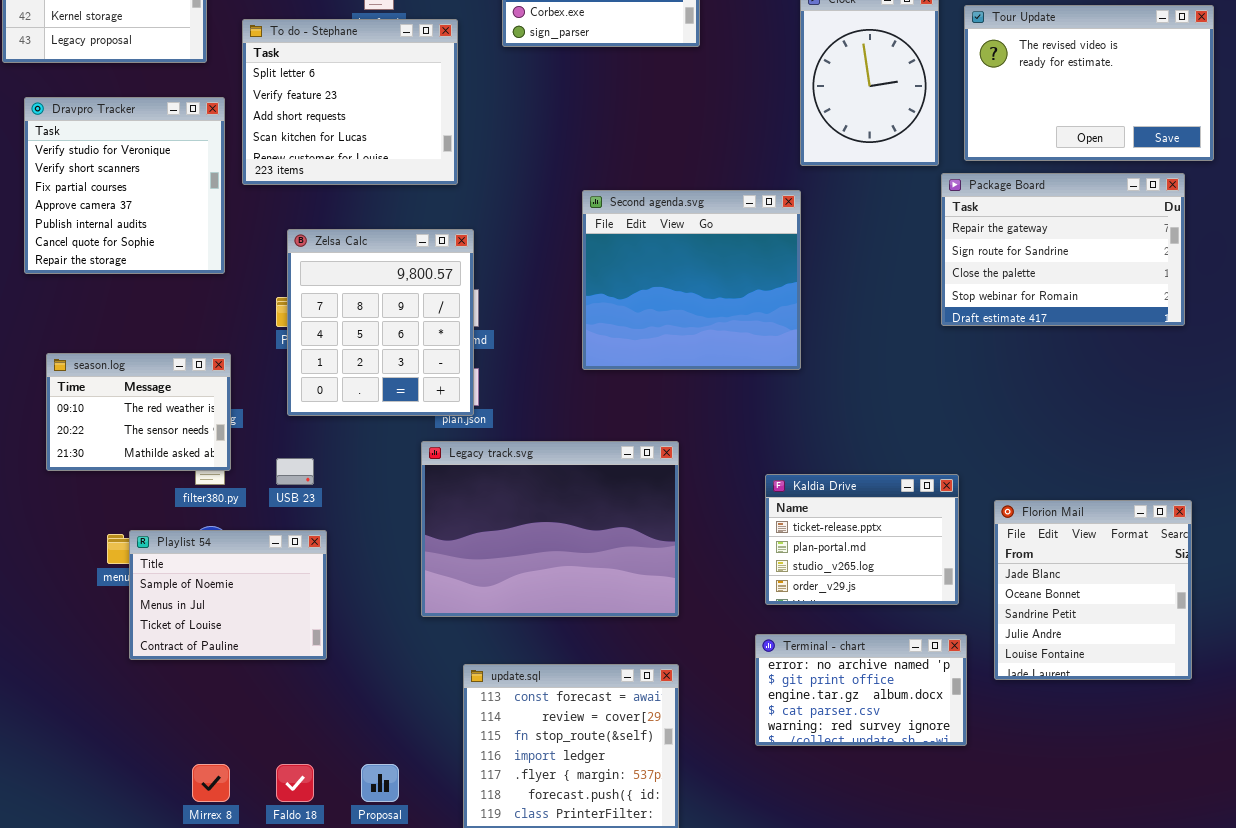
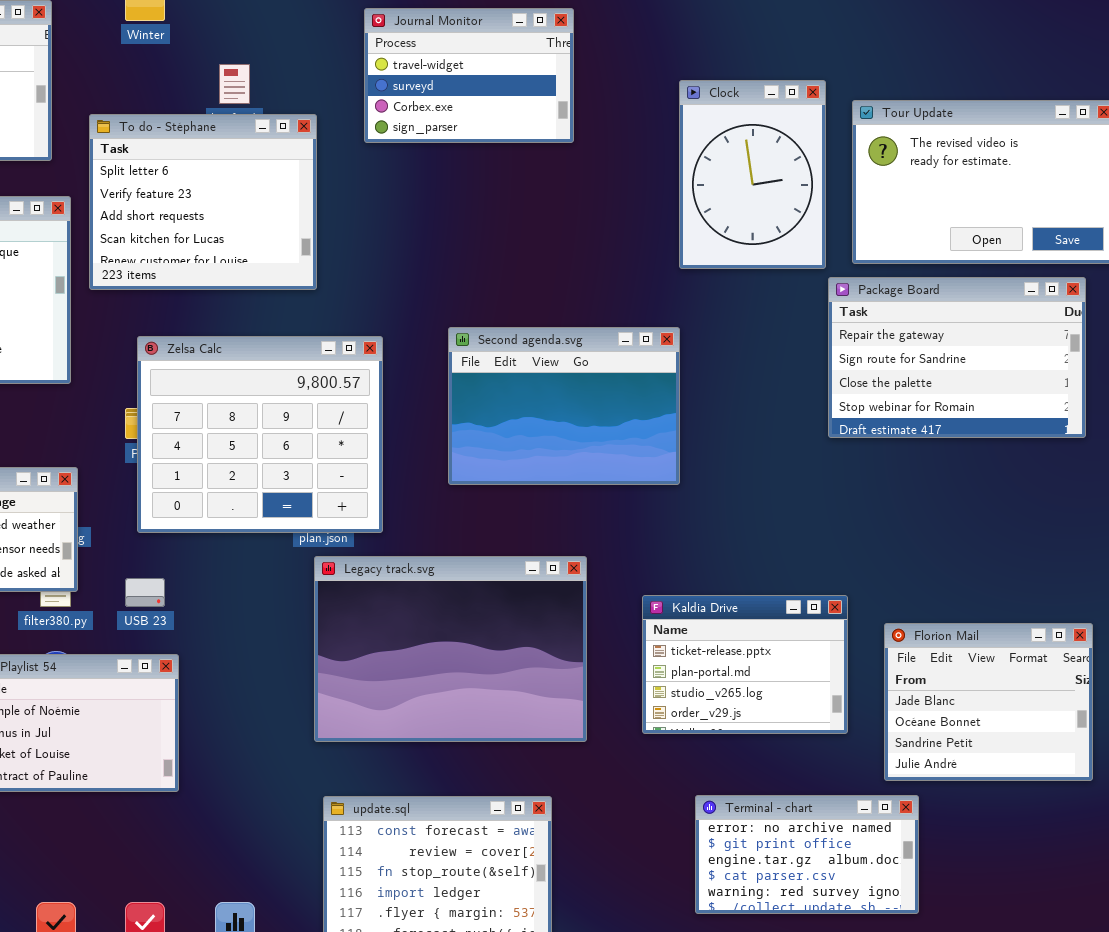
Second agenda.svg: [582,190,801,370] -> [448,327,680,485], resized
Zelsa Calc: [287,229,474,416] -> [137,336,383,533], resized
Legacy track.svg: [421,441,679,617] -> [314,556,587,742], moved
Florion Mail: [994,500,1192,680] -> [884,623,1093,781], resized
Terminal - chart: [755,634,967,746] -> [695,795,919,914], moved

